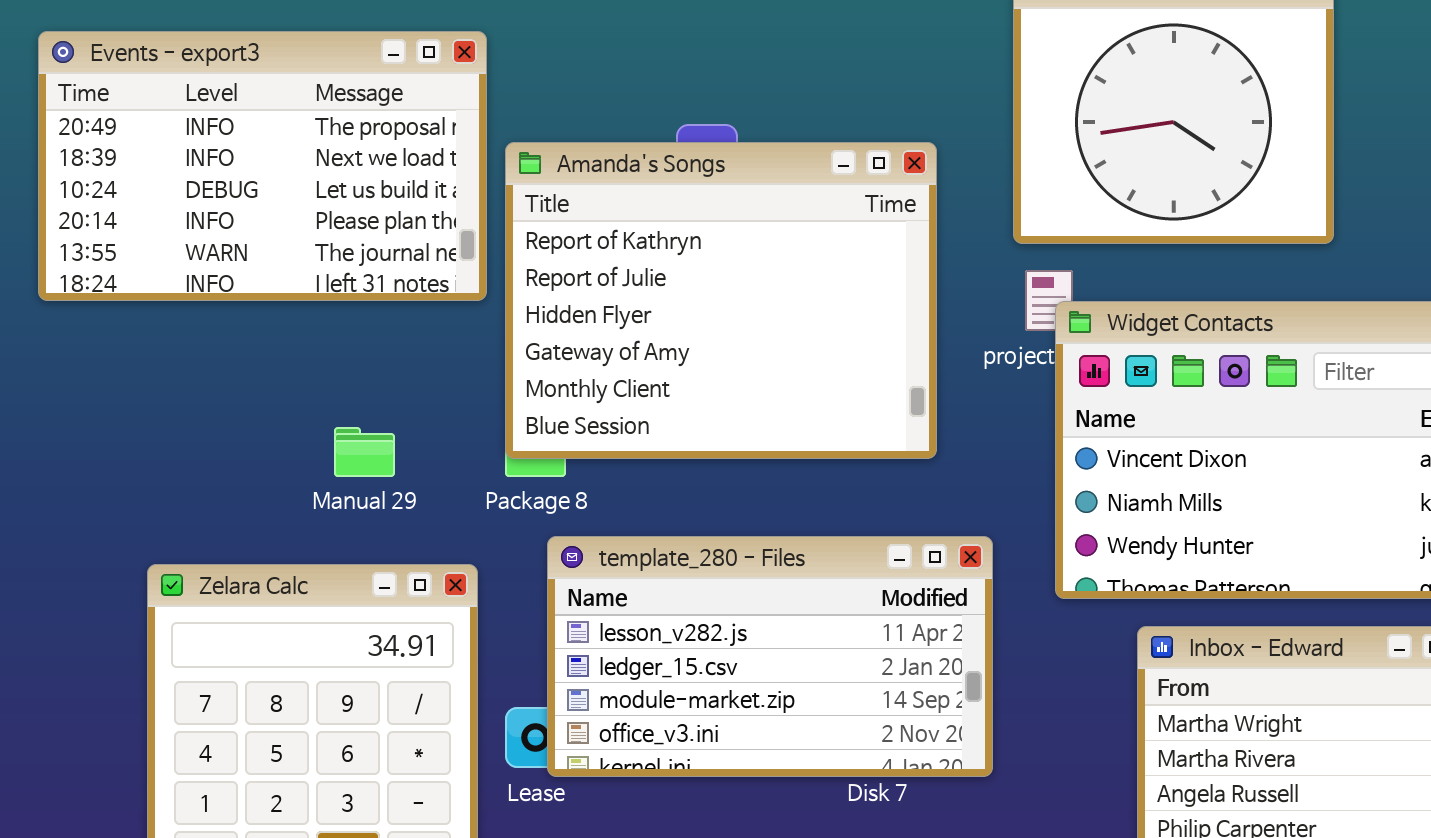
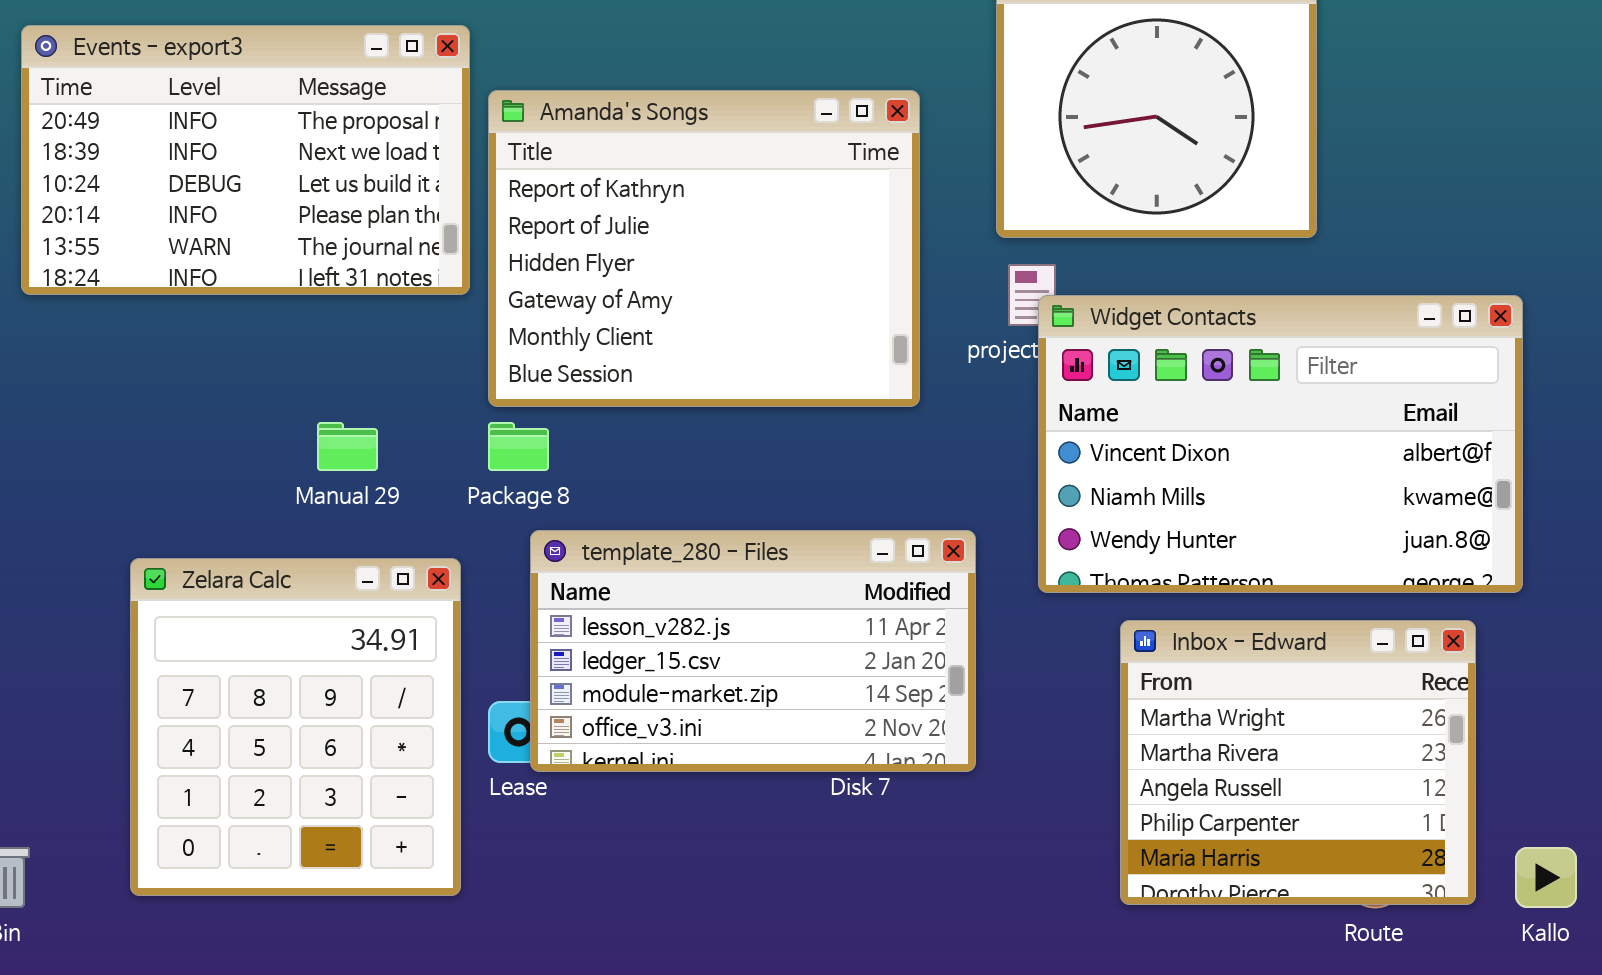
Amanda's Songs: [505,142,937,459] -> [488,90,920,407], moved

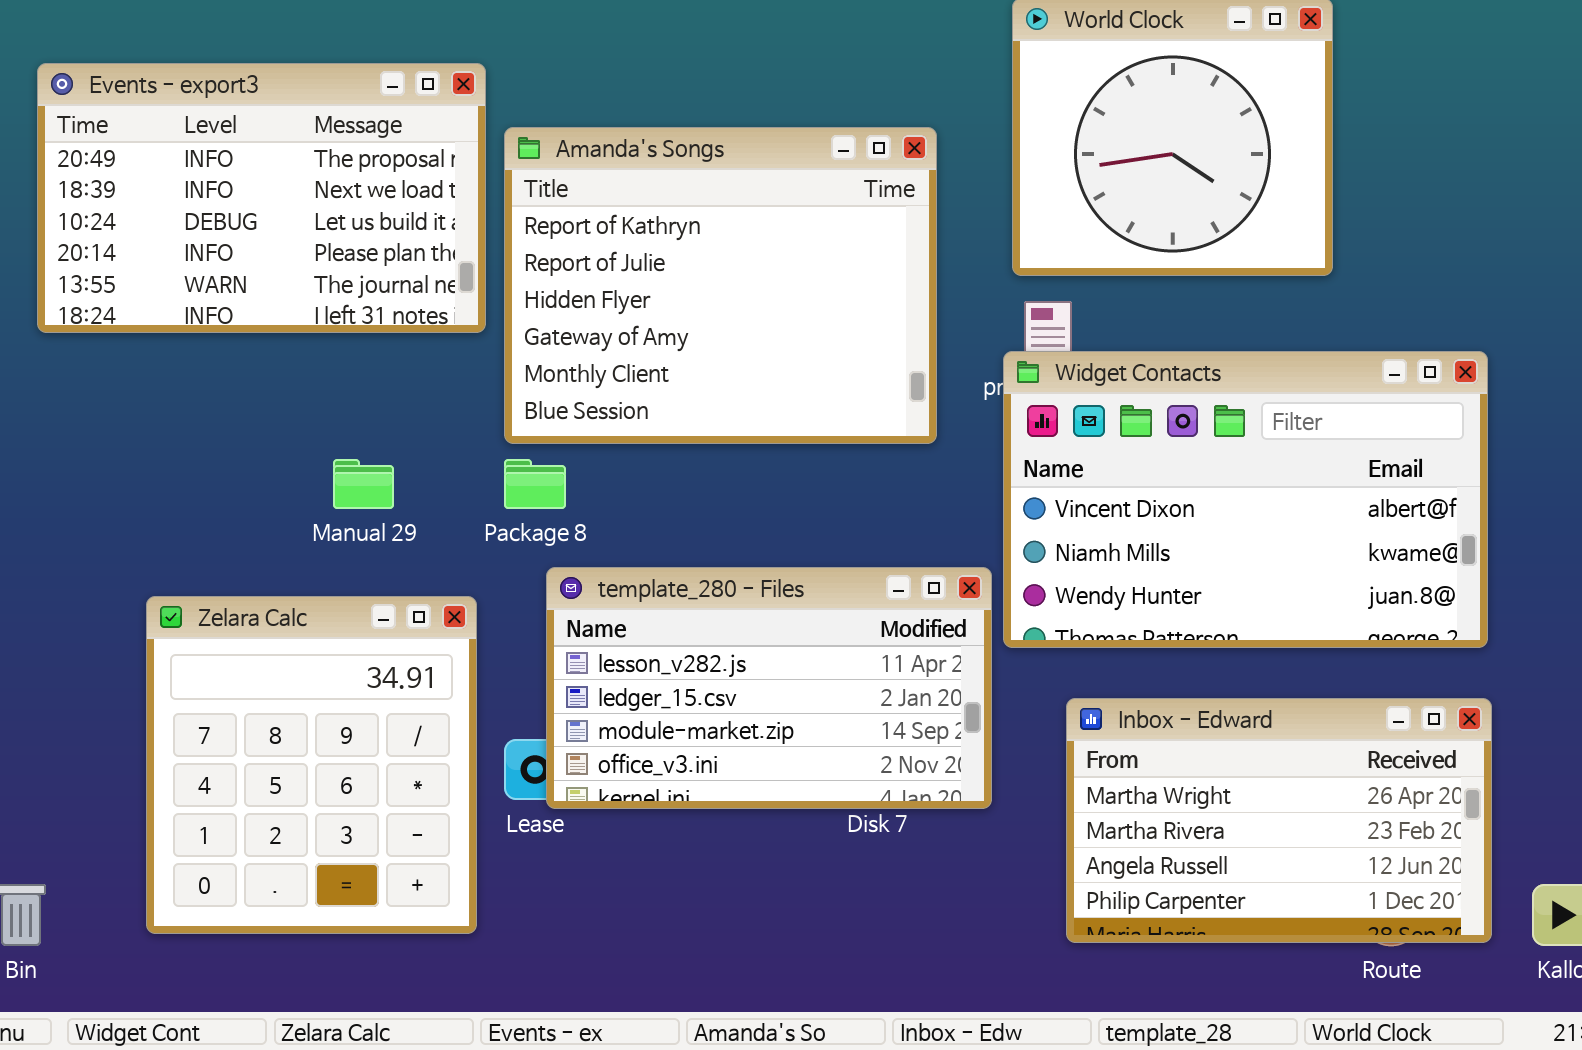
Widget Contacts: [1038,295,1523,593] -> [1003,351,1488,648], moved
Inbox - Edward: [1120,620,1476,905] -> [1066,698,1492,943], resized

